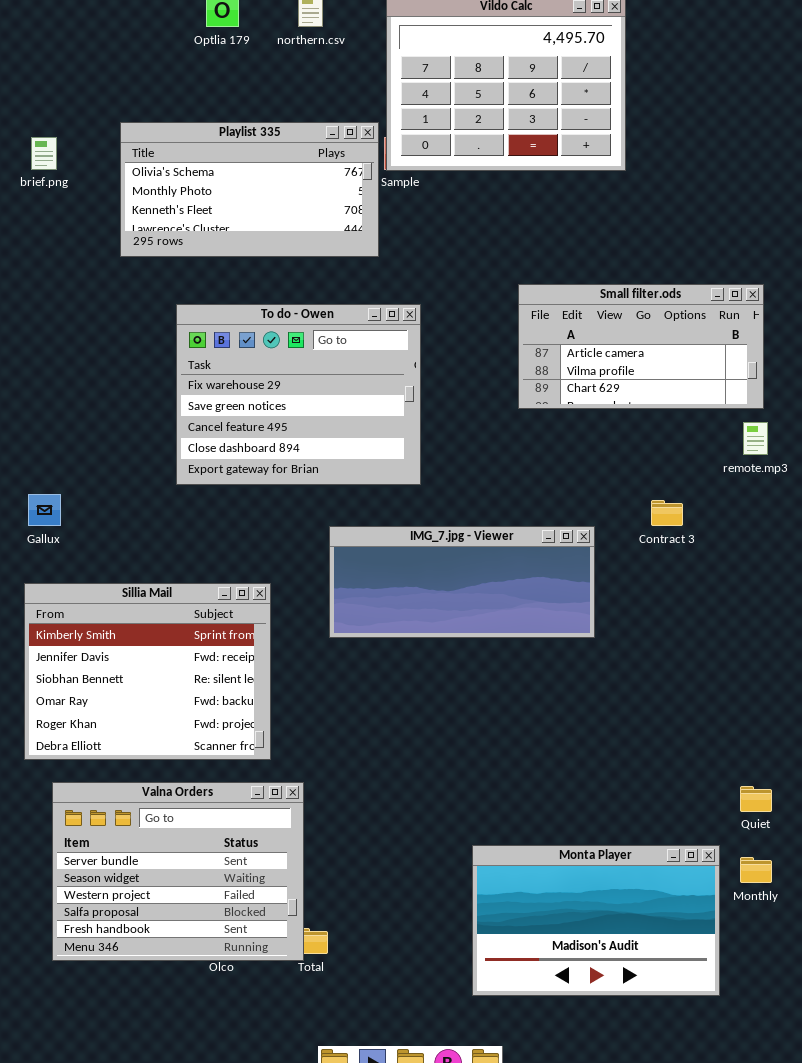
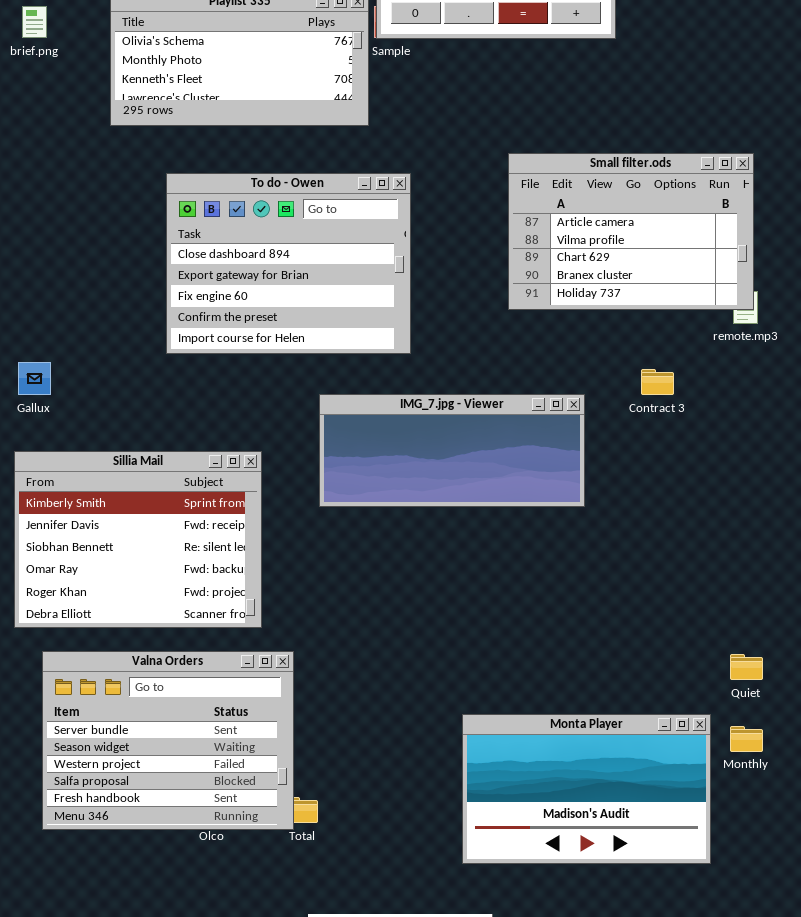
Small filter.ods: [518,284,764,409] -> [508,153,754,310], resized
To do - Owen: [176,304,421,485] -> [166,173,411,354], scrolled down 3 rows

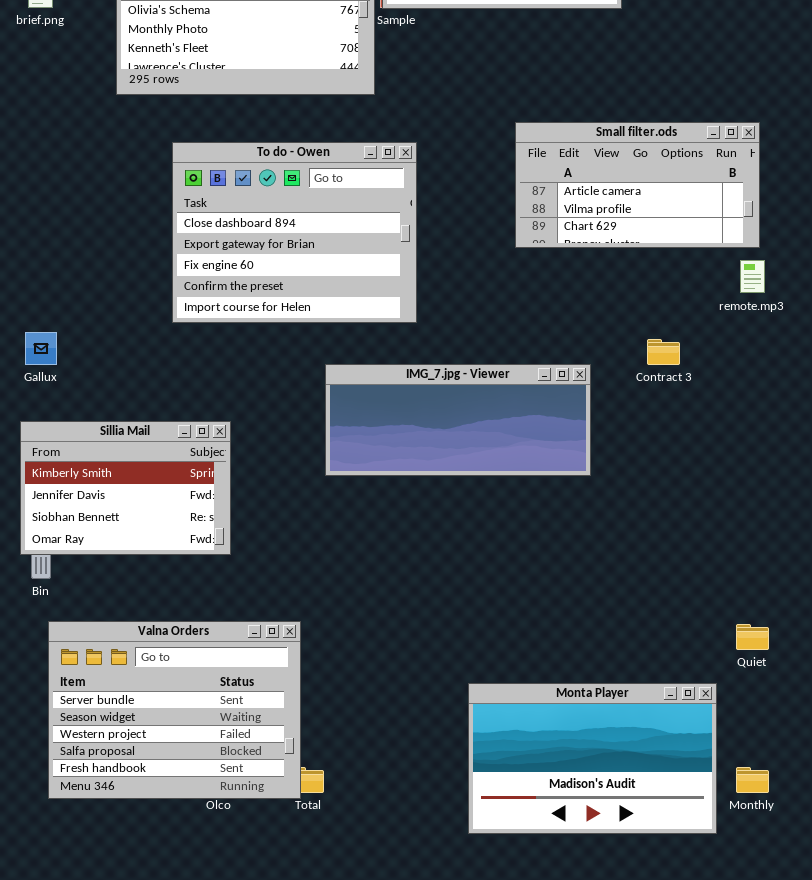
Small filter.ods: [508,153,754,310] -> [515,122,760,248], resized
Sillia Mail: [14,451,262,628] -> [20,421,231,555], resized
Monthly: [730,726,763,752] -> [736,767,769,793], moved

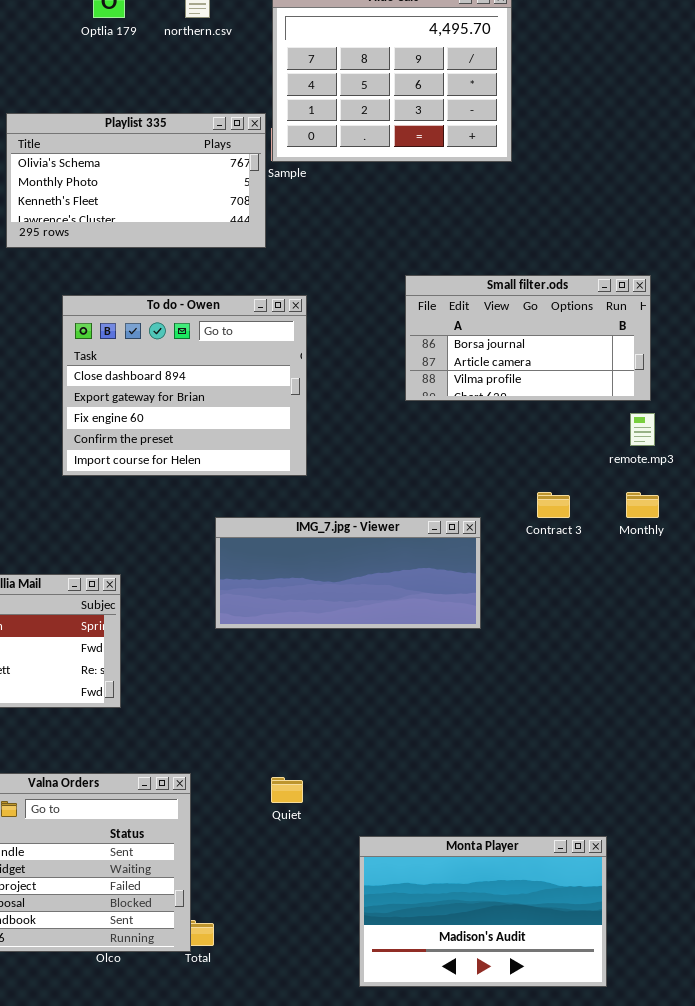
Small filter.ods: [515,122,760,248] -> [405,275,651,401], scrolled up 1 row
Quiet: [736,624,769,650] -> [271,777,303,803], moved
Monthly: [736,767,769,793] -> [626,492,659,518], moved

